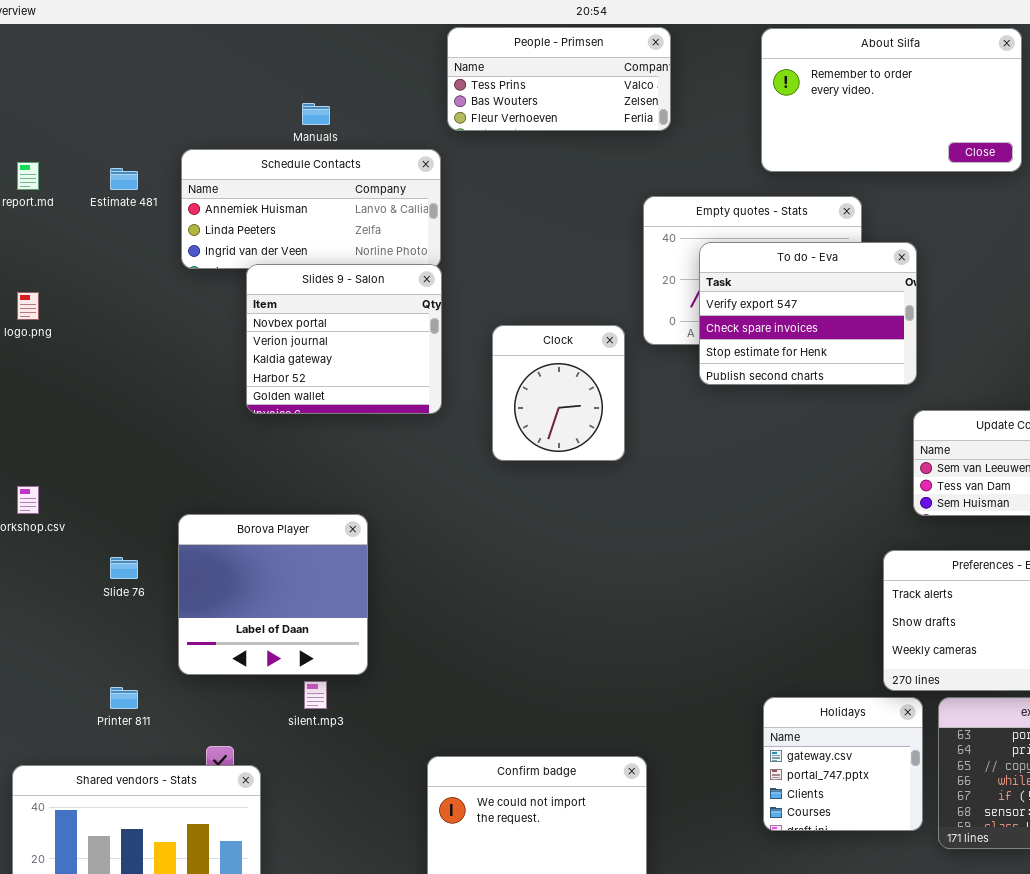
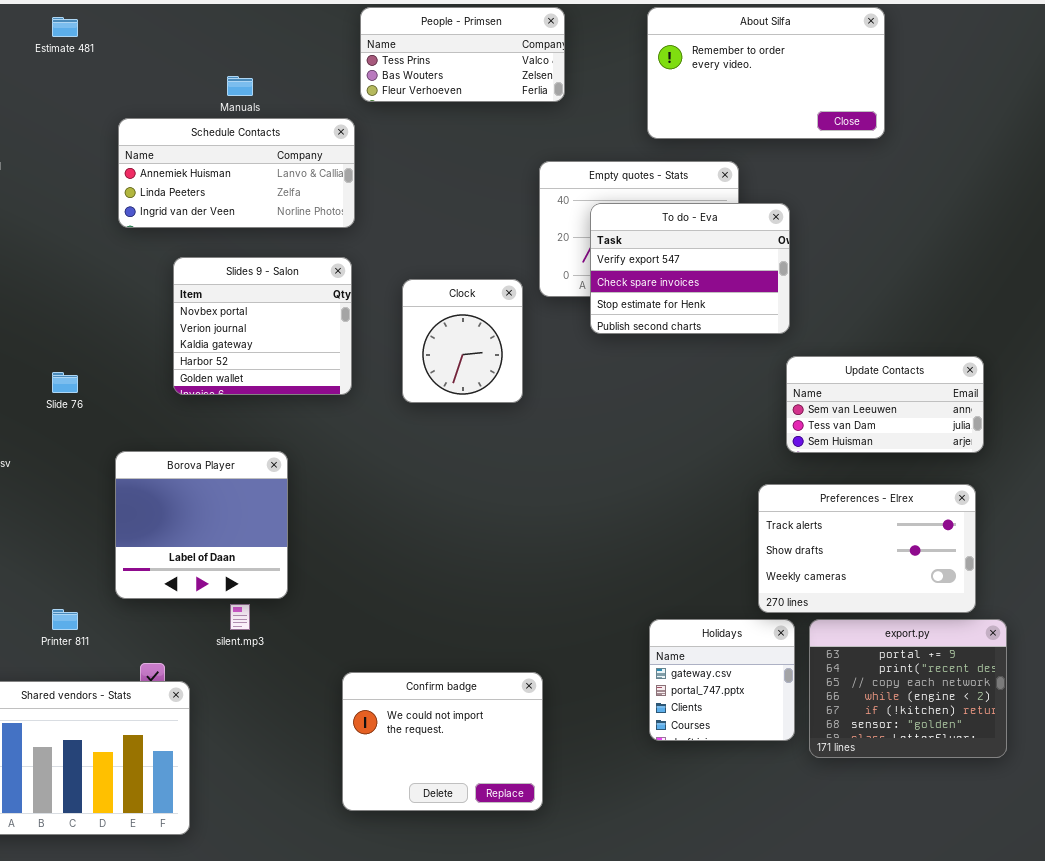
Estimate 481: [110,168,138,190] -> [52,17,78,37], moved
Slides 9 - Salon: [246,264,442,414] -> [173,257,352,395], moved
Slide 76: [110,557,138,579] -> [52,372,78,393], moved

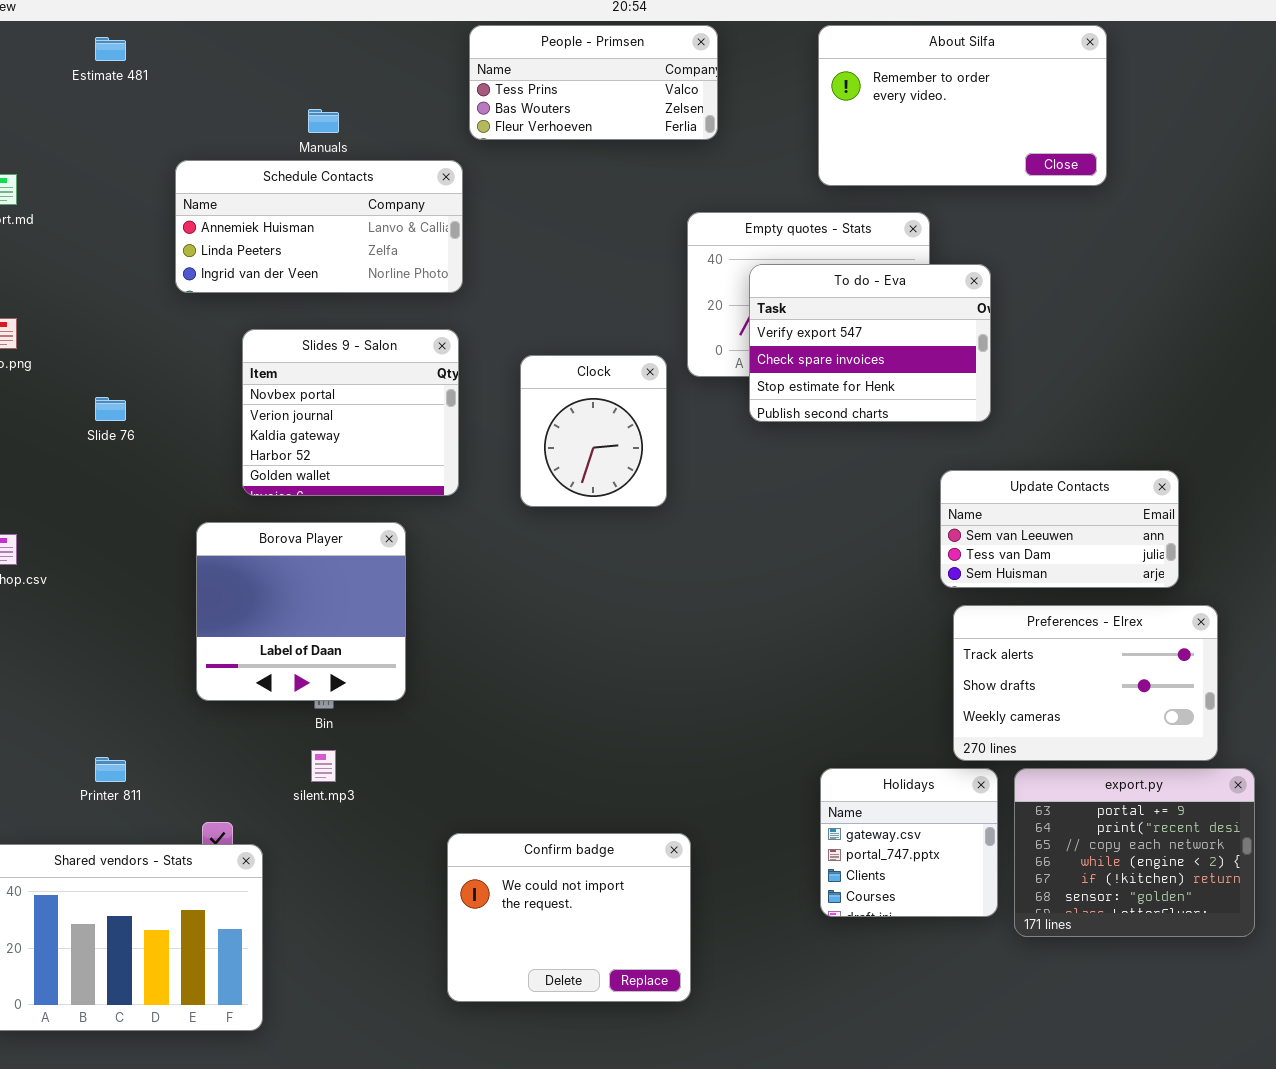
Update Contacts: [786,356,984,453] -> [940,470,1179,588], moved
Slide 76: [52,372,78,393] -> [95,397,126,421], moved
Borova Player: [115,451,288,599] -> [196,522,406,701], moved

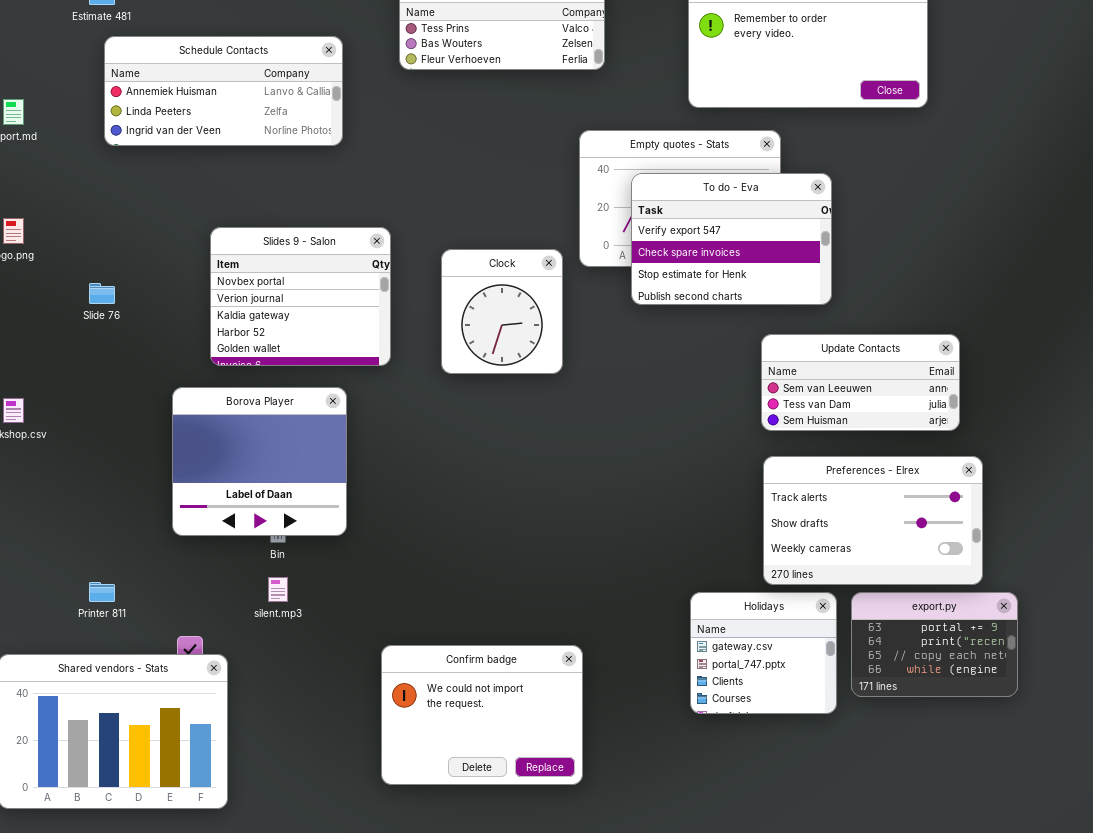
Schedule Contacts: [175,160,463,293] -> [104,36,343,146], moved
Update Contacts: [940,470,1179,588] -> [761,334,960,431], moved
Preferences - Elrex: [953,605,1218,761] -> [763,456,983,585], moved
export.py: [1014,768,1255,937] -> [851,592,1018,697], resized

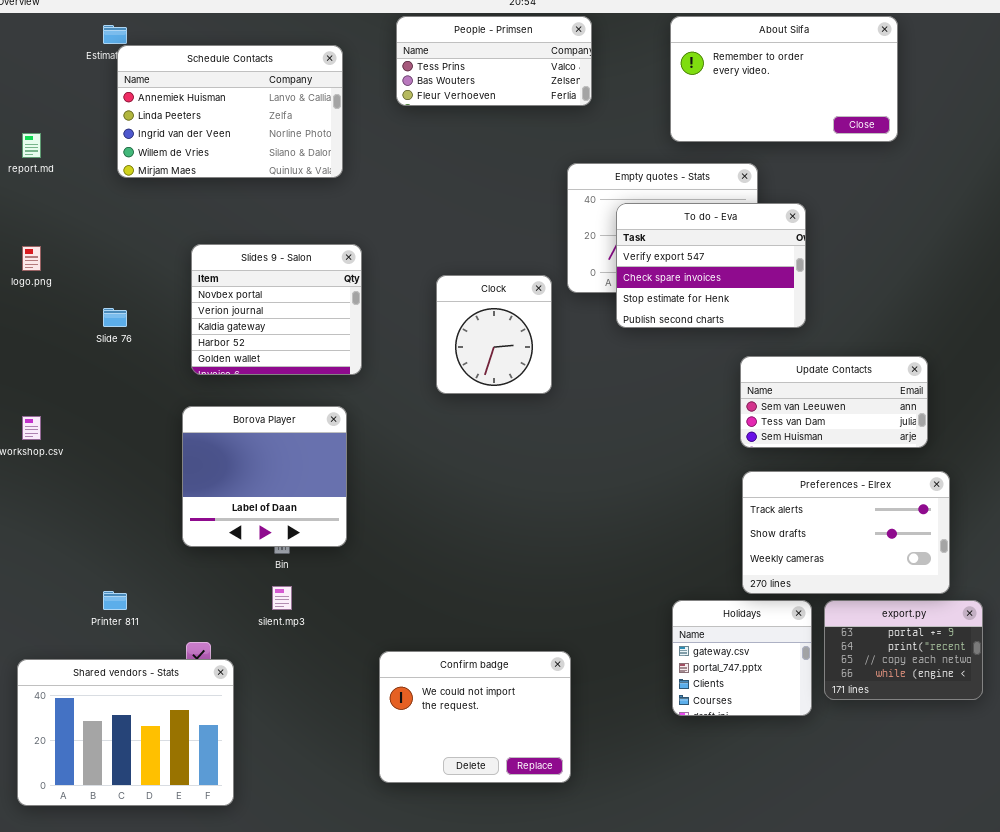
Schedule Contacts: [104,36,343,146] -> [117,45,343,178], resized
Slides 9 - Salon: [210,227,391,366] -> [191,244,362,375], moved

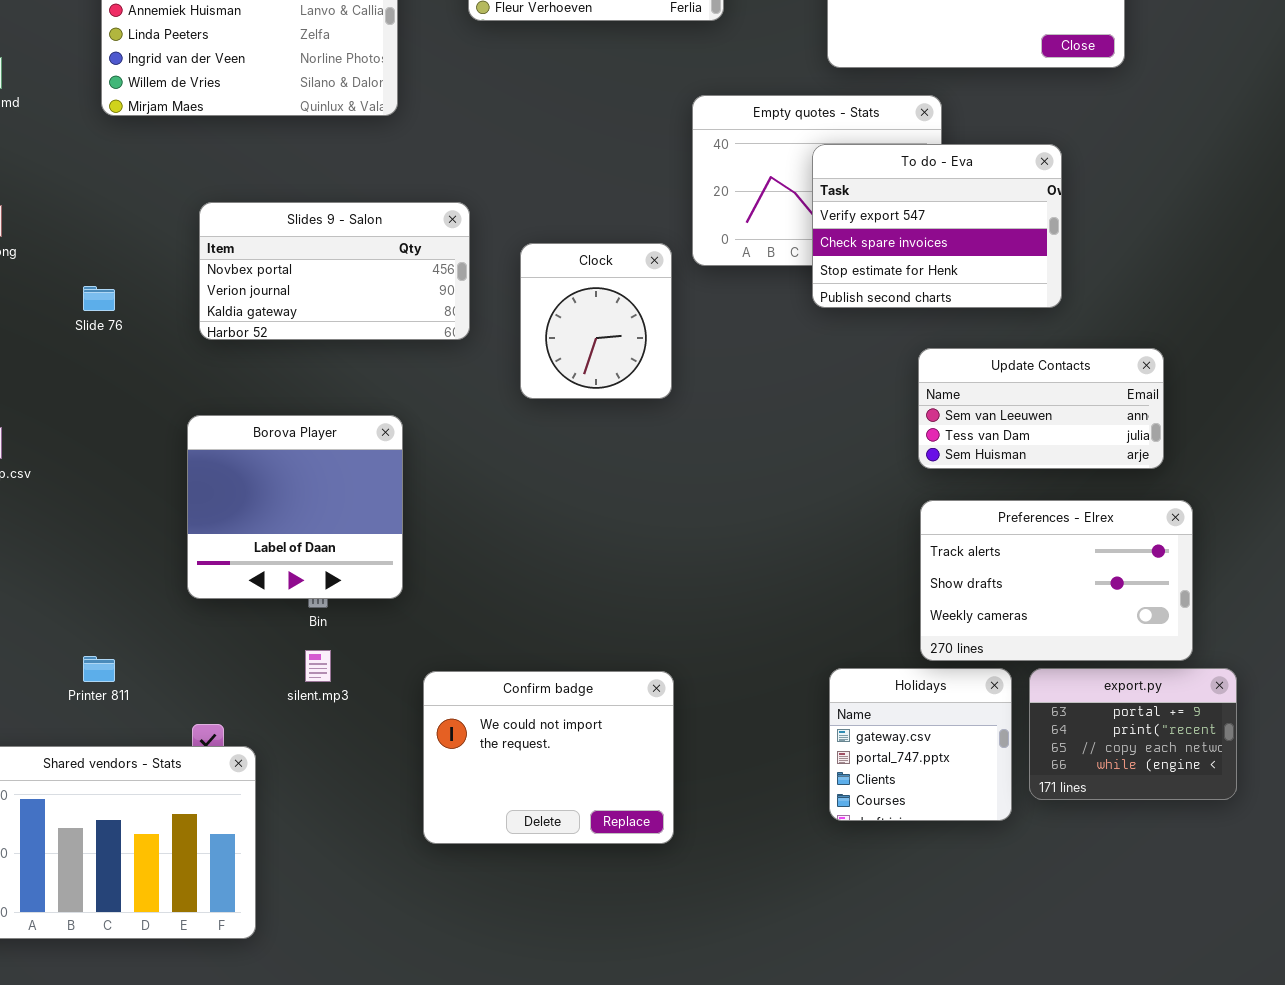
To do - Eva: [616,203,806,328] -> [812,144,1062,308], moved
Slides 9 - Salon: [191,244,362,375] -> [199,202,470,340], resized
Confirm badge: [379,651,571,783] -> [423,671,674,844], moved

